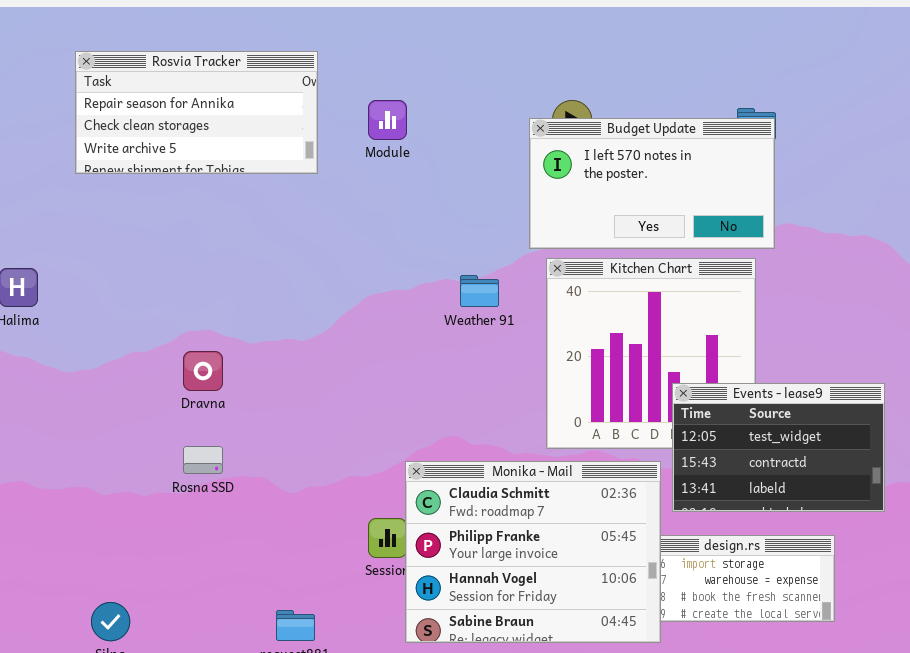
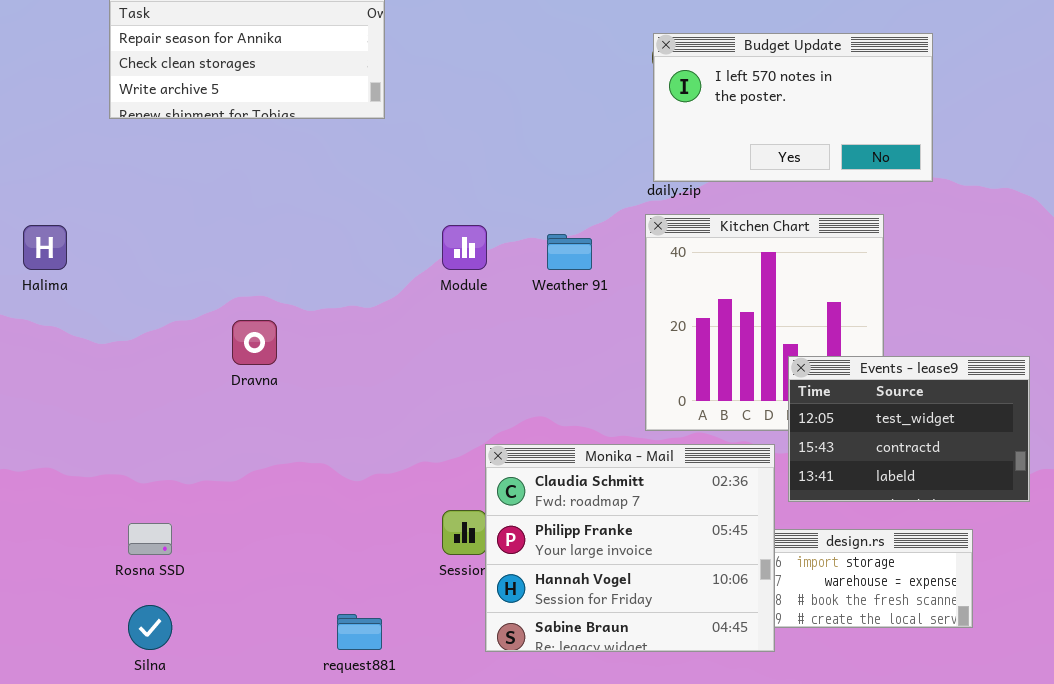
Module: [368,100,407,140] -> [442,225,487,270], moved
Budget Update: [529,118,775,249] -> [653,33,933,182], moved
Rosna SSD: [183,446,223,474] -> [128,523,172,555], moved

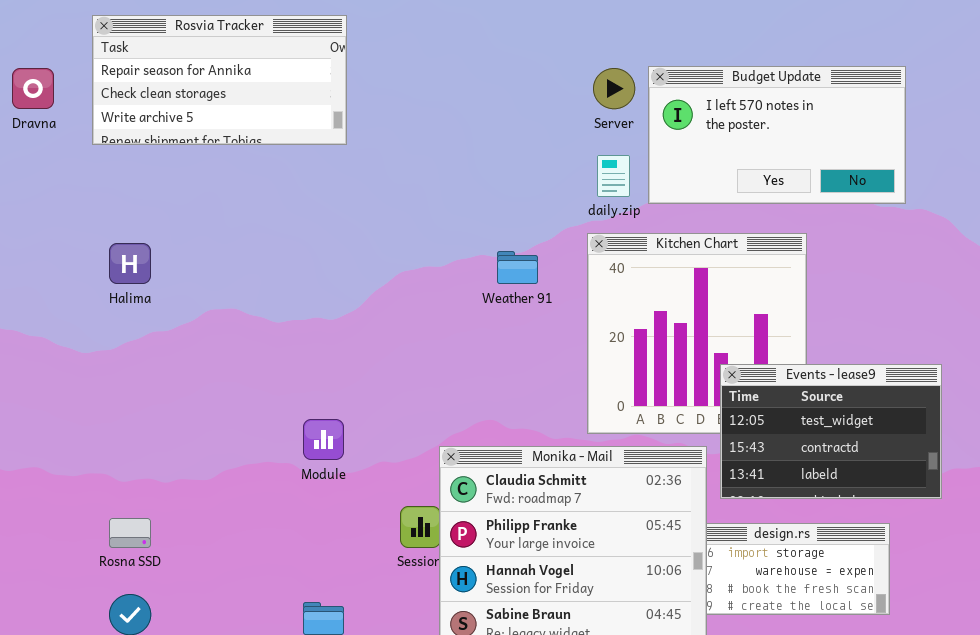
Budget Update: [653,33,933,182] -> [648,66,906,204], moved
Halima: [23,225,67,270] -> [109,243,151,284], moved
Module: [442,225,487,270] -> [303,419,344,460], moved
Dravna: [232,320,277,365] -> [12,68,54,109], moved

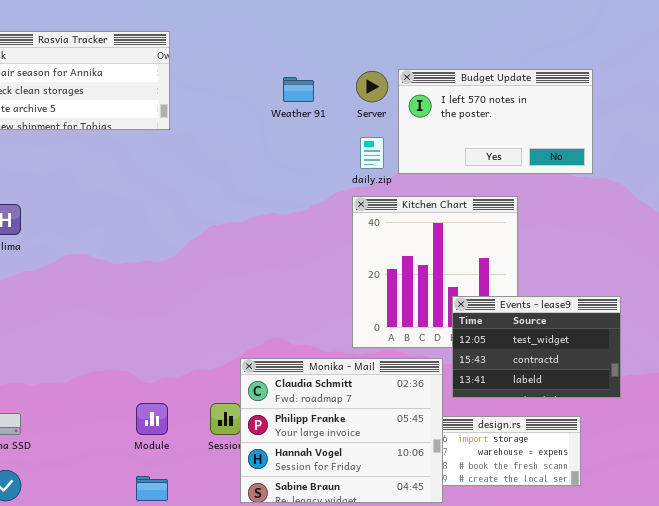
Weather 91: [497,251,538,284] -> [283,77,314,102], moved
Module: [303,419,344,460] -> [136,403,168,435], moved

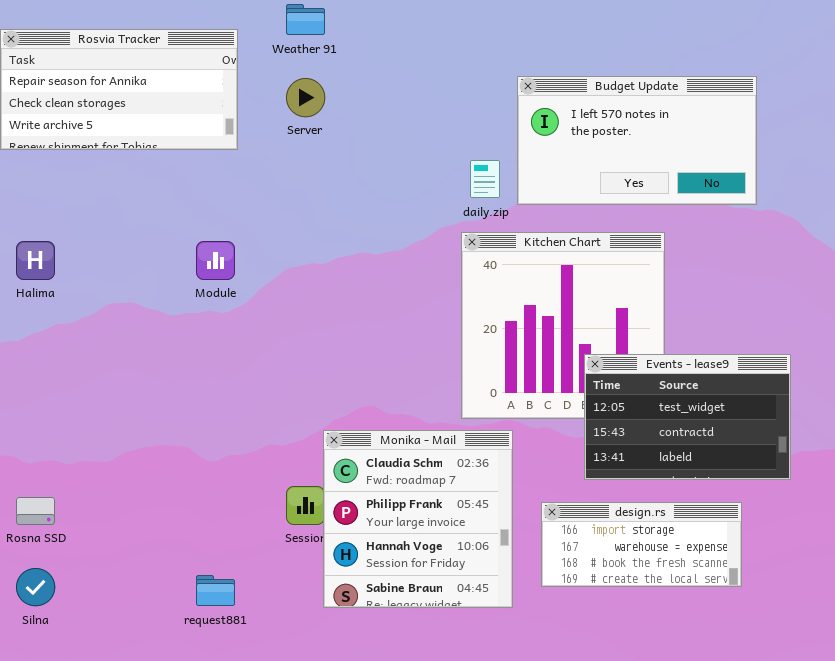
Server: [356,71,388,102] -> [286,78,325,117], moved
Weather 91: [283,77,314,102] -> [286,4,325,35], moved
Monika - Mail: [240,358,443,503] -> [323,430,513,608], resized
Module: [136,403,168,435] -> [196,241,235,280], moved

